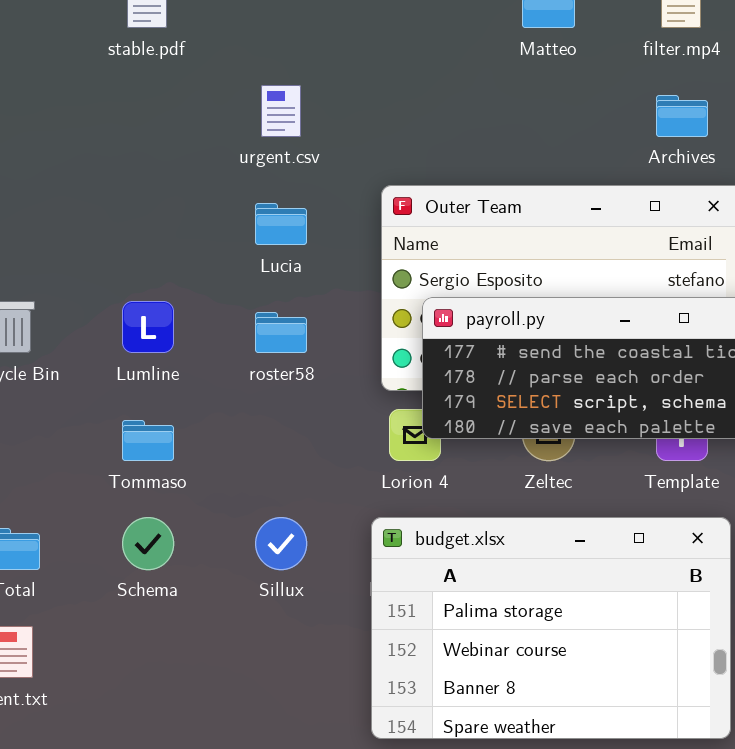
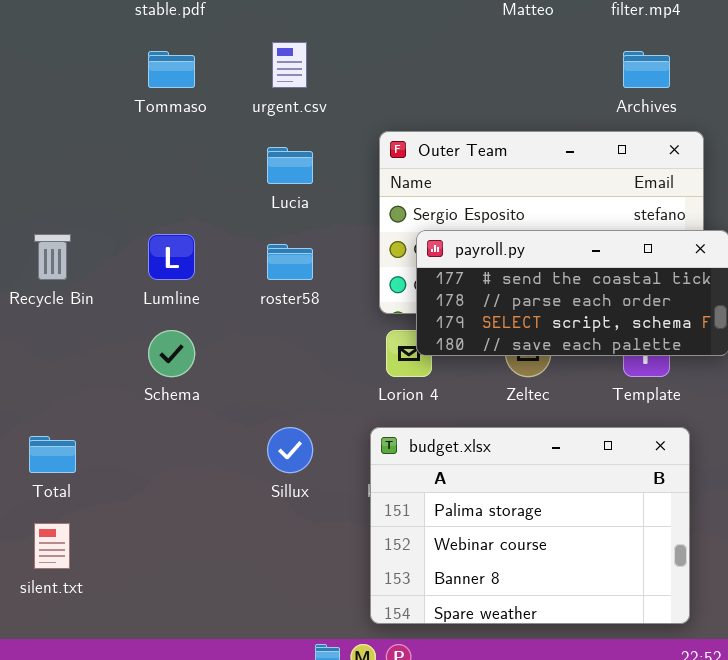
Tommaso: [122,420,174,461] -> [148,51,195,88], moved
Schema: [122,517,174,570] -> [148,330,195,377], moved

